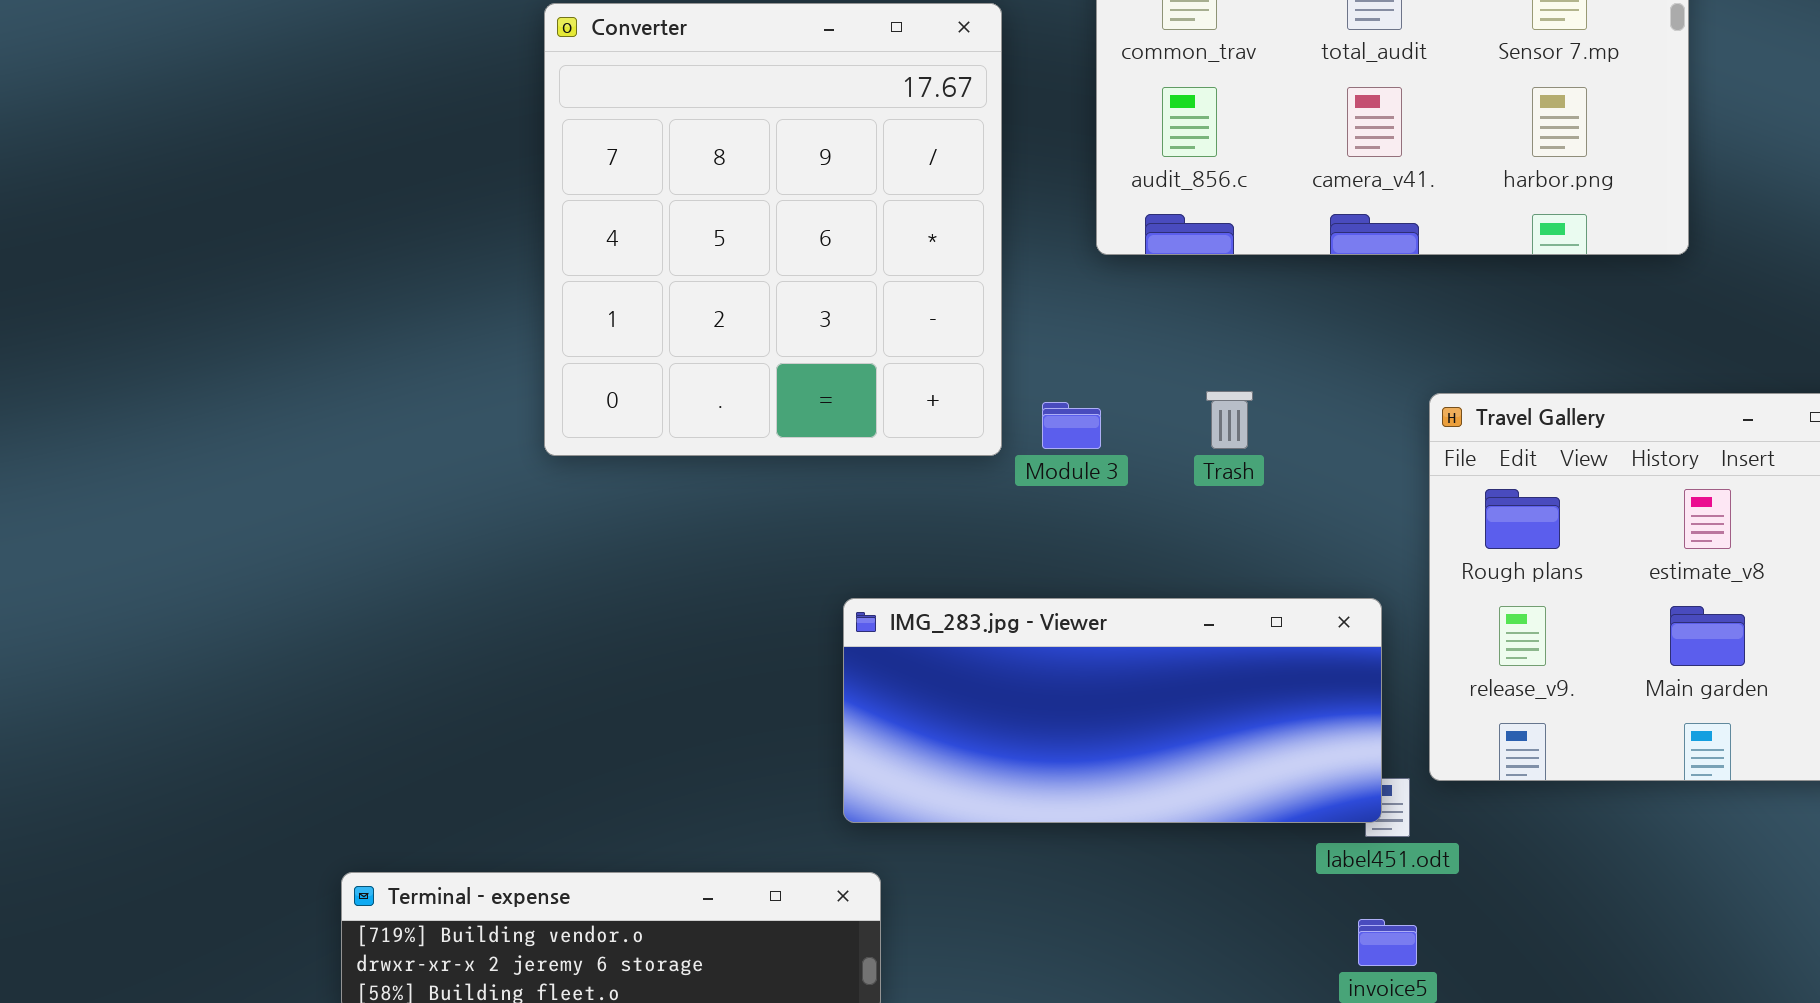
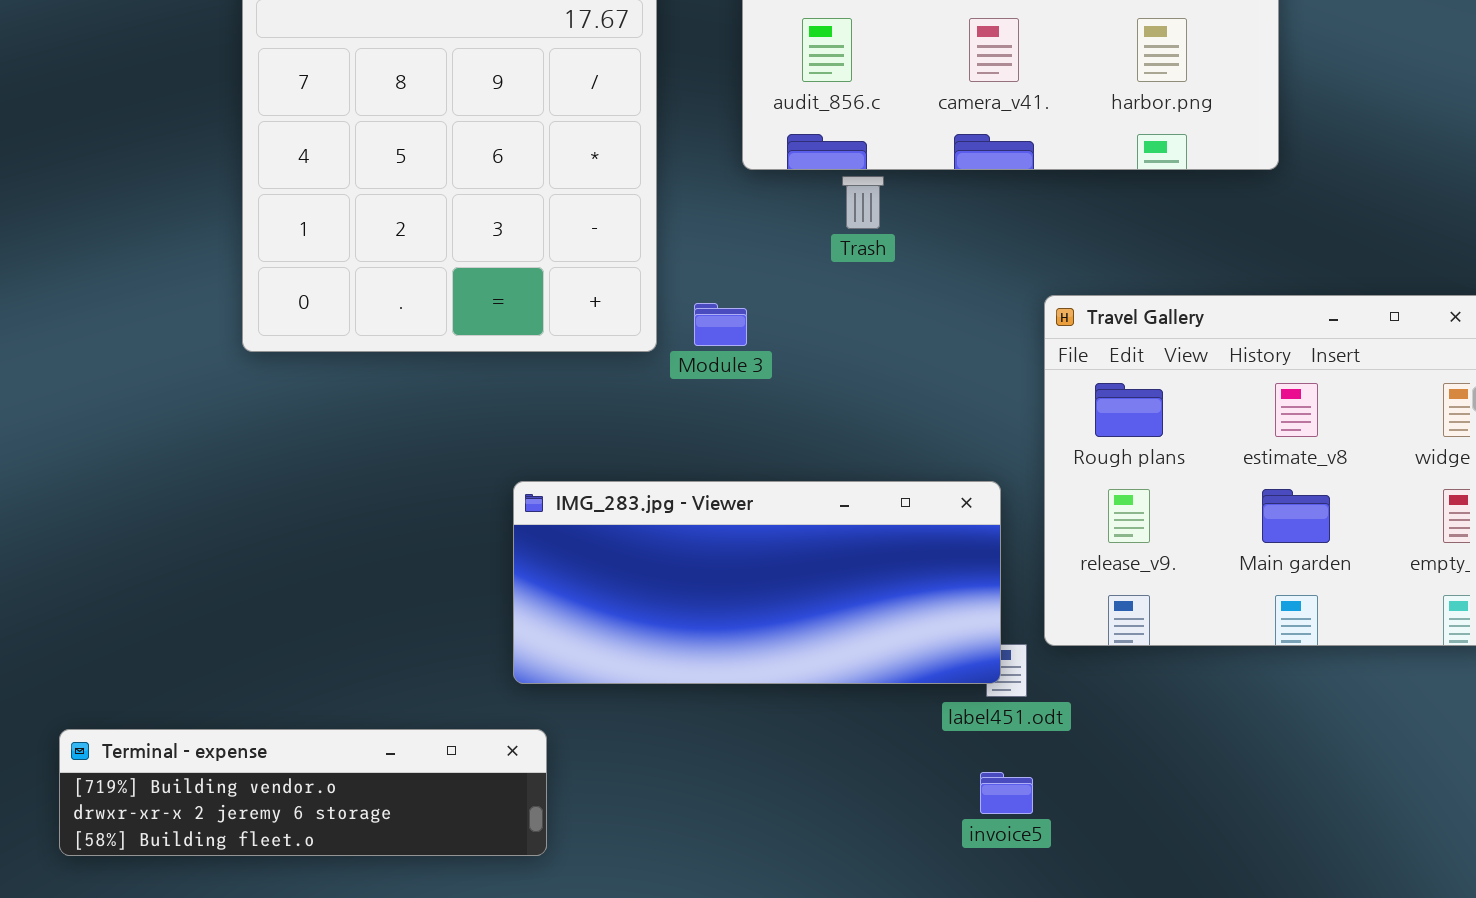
Trash: [1206,391,1253,449] -> [842,176,884,229], moved

